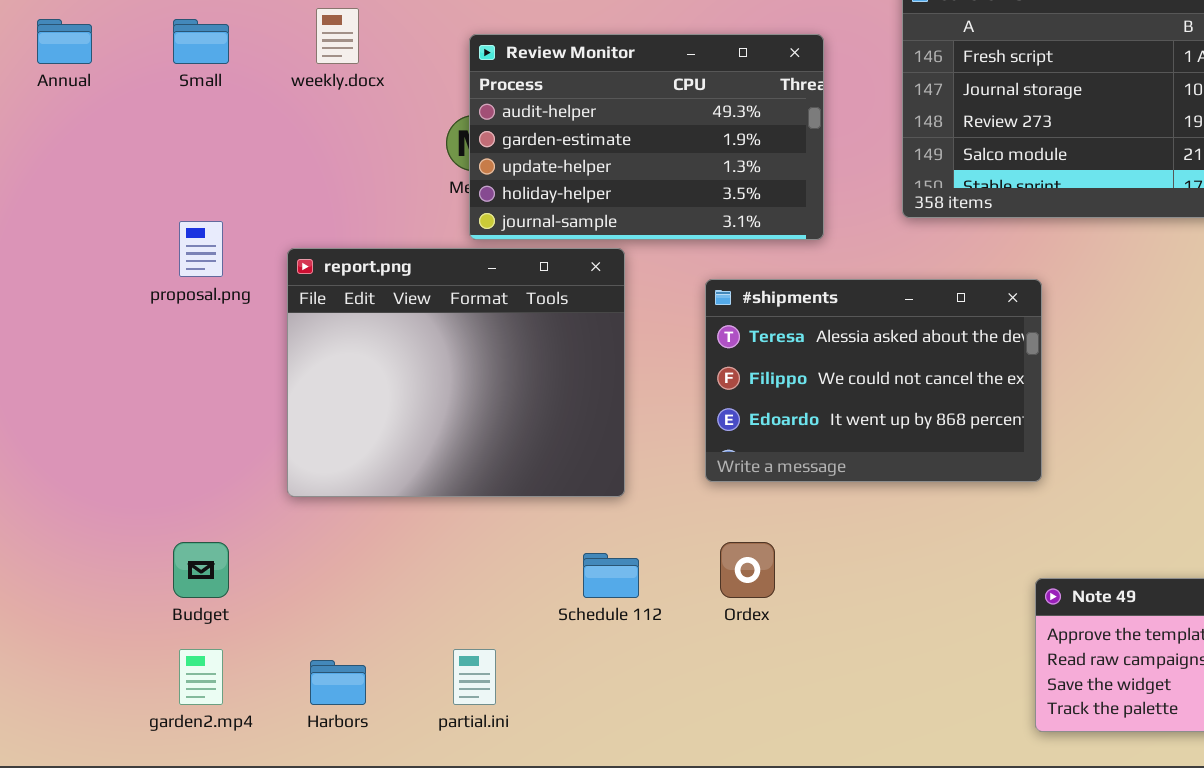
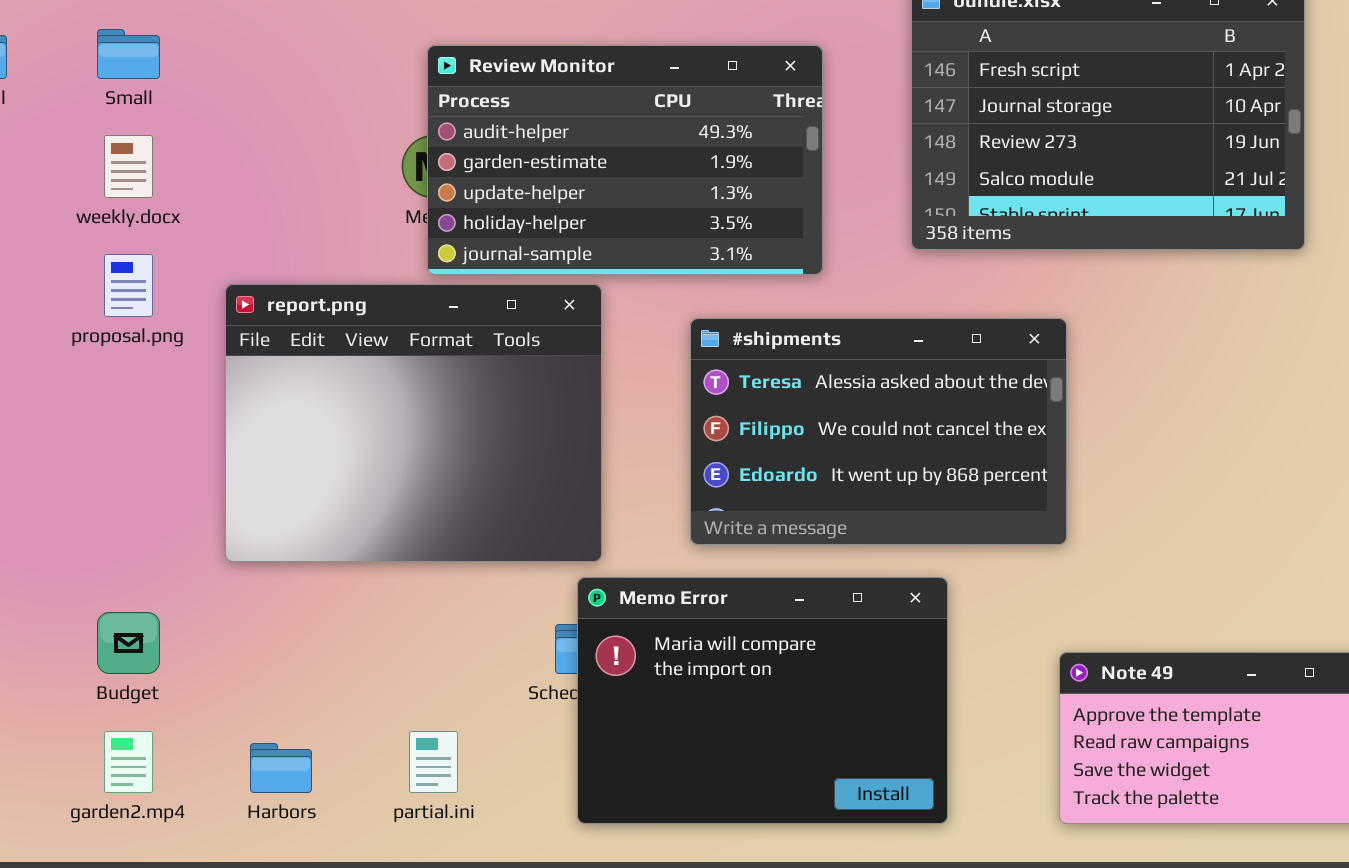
weekly.docx: [316,8,359,64] -> [104,135,153,198], moved
Memo Error: none -> [577,577,948,824], opened

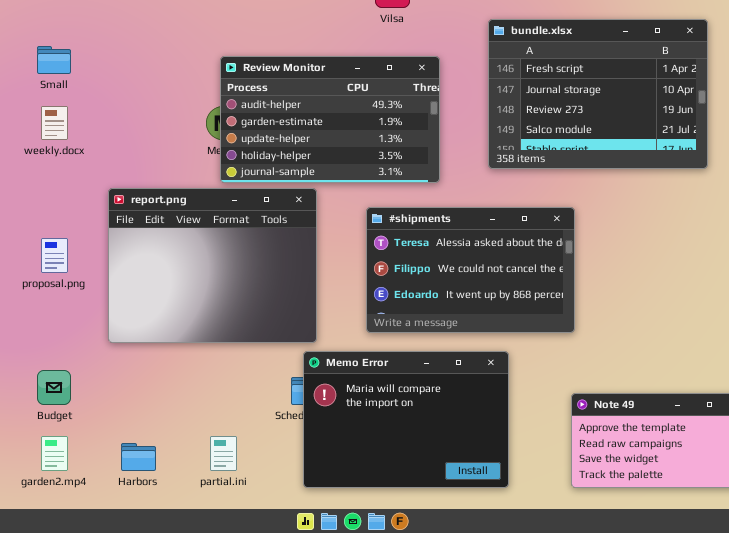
proposal.png: [104,254,153,317] -> [41,238,68,273], moved

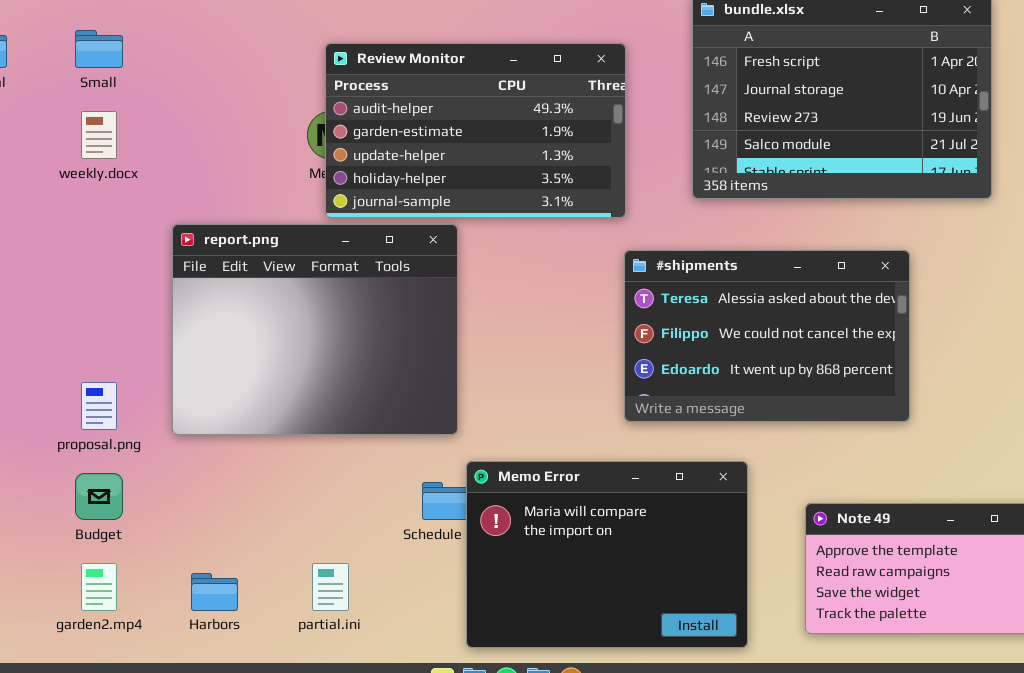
#shipments: [366,207,575,333] -> [624,250,910,422], moved
proposal.png: [41,238,68,273] -> [81,382,117,430], moved
Memo Error: [303,351,509,488] -> [466,461,748,648], moved

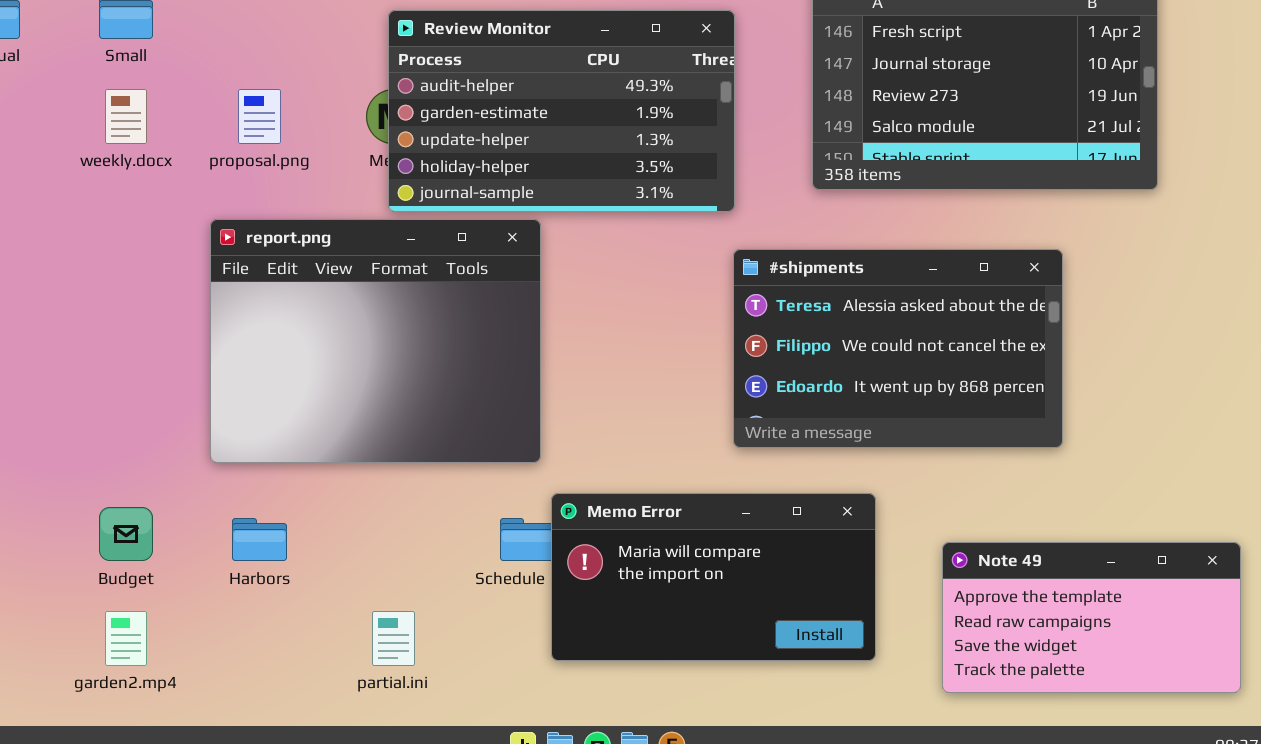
proposal.png: [81,382,117,430] -> [238,89,281,144], moved
Memo Error: [466,461,748,648] -> [551,493,876,661], resized
Harbors: [191,573,238,611] -> [232,518,287,561], moved

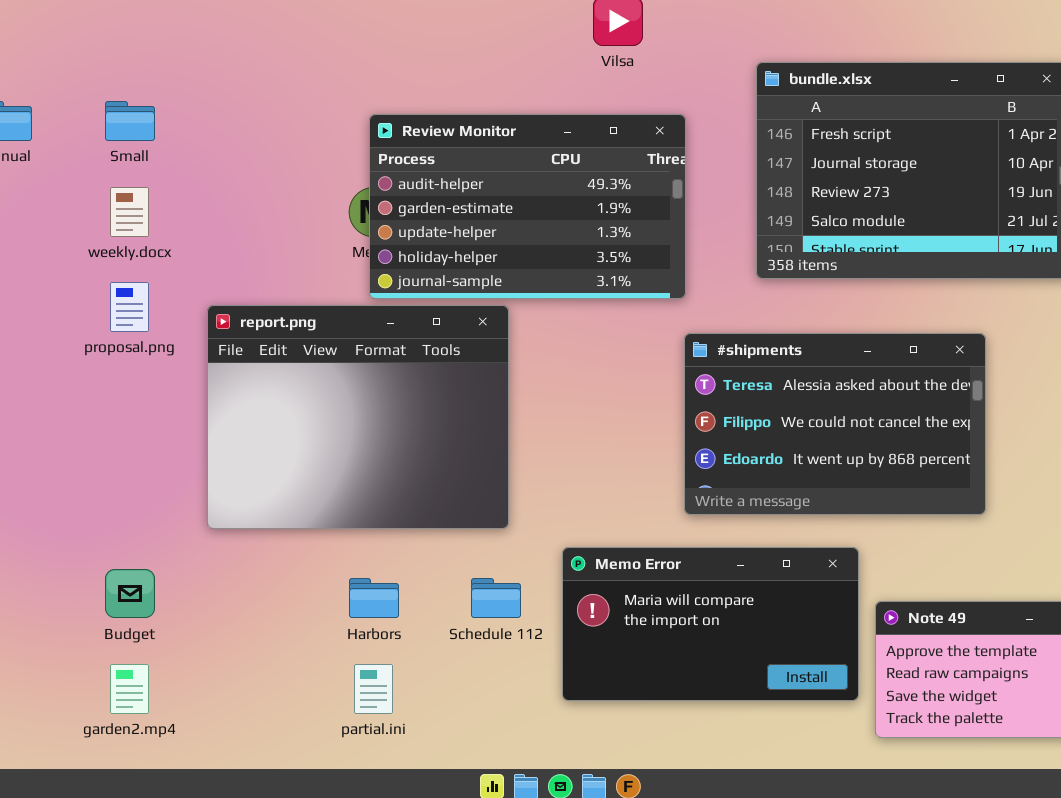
proposal.png: [238,89,281,144] -> [110,282,149,332], moved
Memo Error: [551,493,876,661] -> [562,547,859,701], moved
Harbors: [232,518,287,561] -> [349,578,399,618], moved

